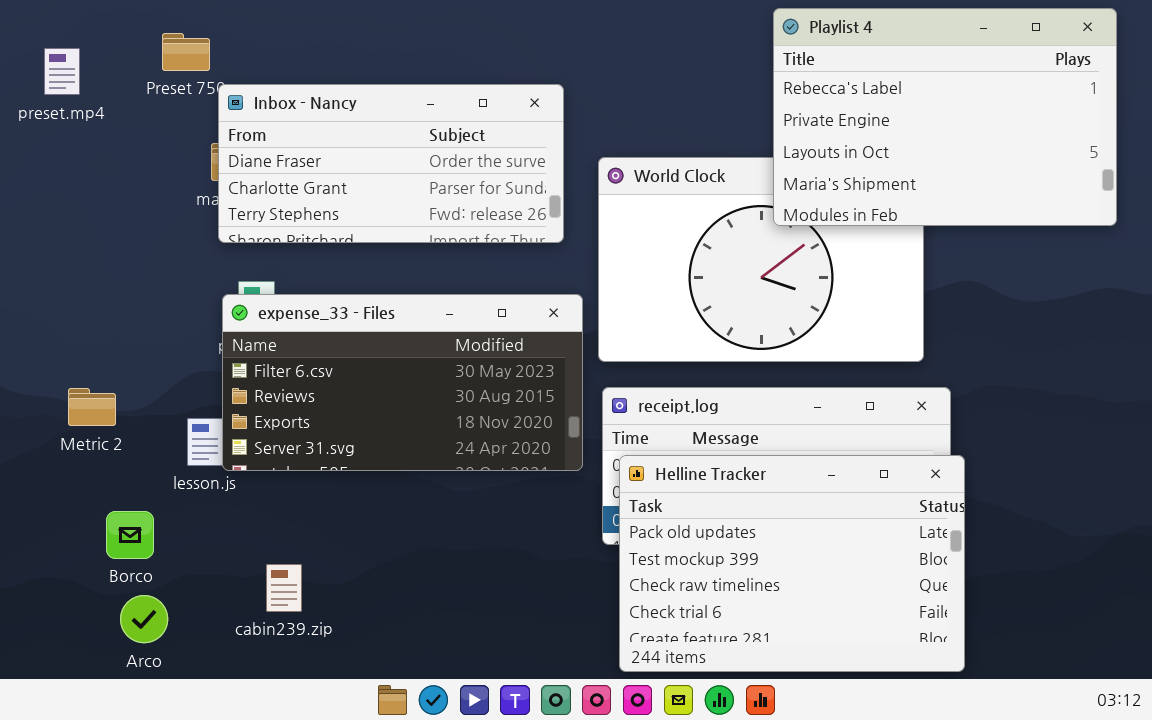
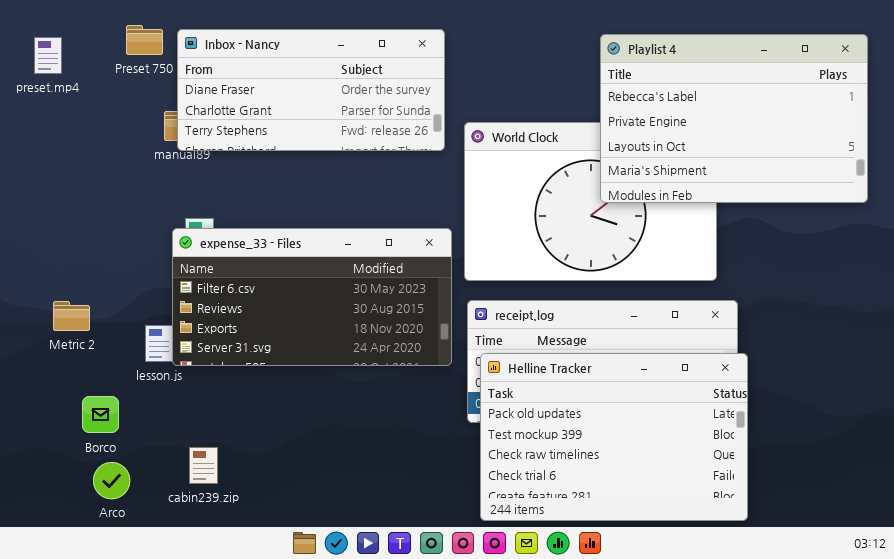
Playlist 4: [773,8,1117,226] -> [600,34,868,203], moved
Inbox - Nancy: [218,84,564,243] -> [177,29,445,151], moved
cabin239.zip: [266,564,302,612] -> [189,447,218,484], moved

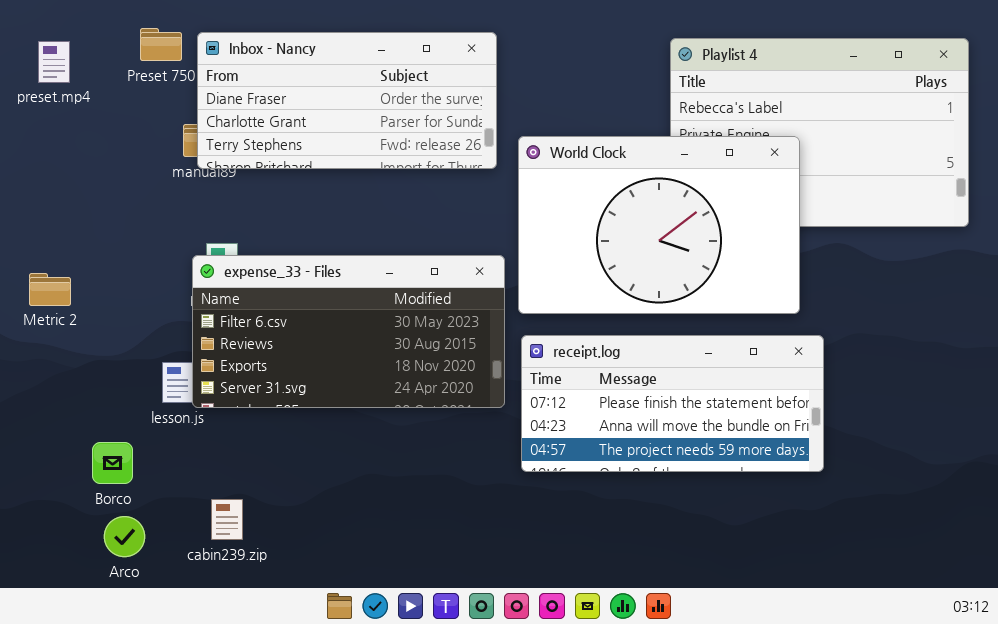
World Clock: [464,122,717,281] -> [518,136,800,314], raised
Metric 2: [53,301,90,331] -> [29,273,71,306], moved
Helline Tracker: [480,353,748,521] -> none, closed

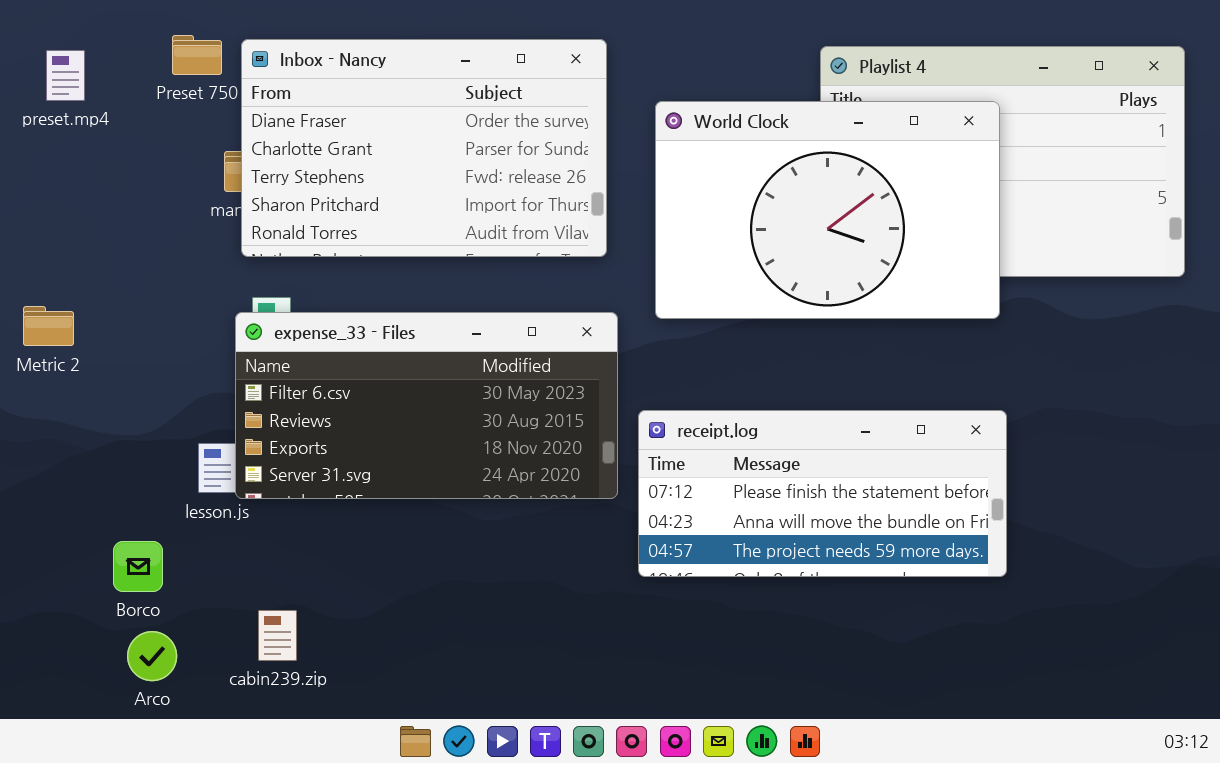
Inbox - Nancy: [197,32,497,169] -> [241,39,607,257], resized
World Clock: [518,136,800,314] -> [655,101,1000,319], moved
Metric 2: [29,273,71,306] -> [23,306,74,346], moved

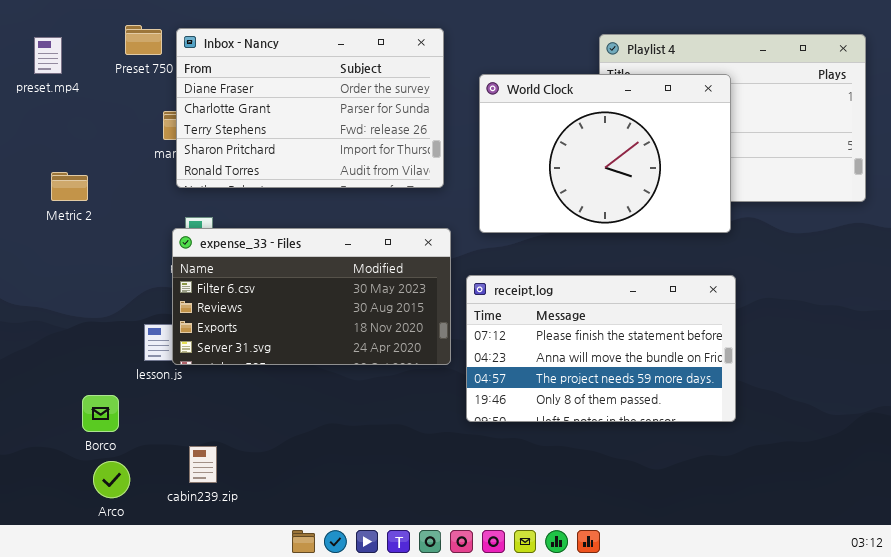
Metric 2: [23,306,74,346] -> [51,172,88,201], moved
receipt.log: [638,410,1007,577] -> [466,275,736,422], resized

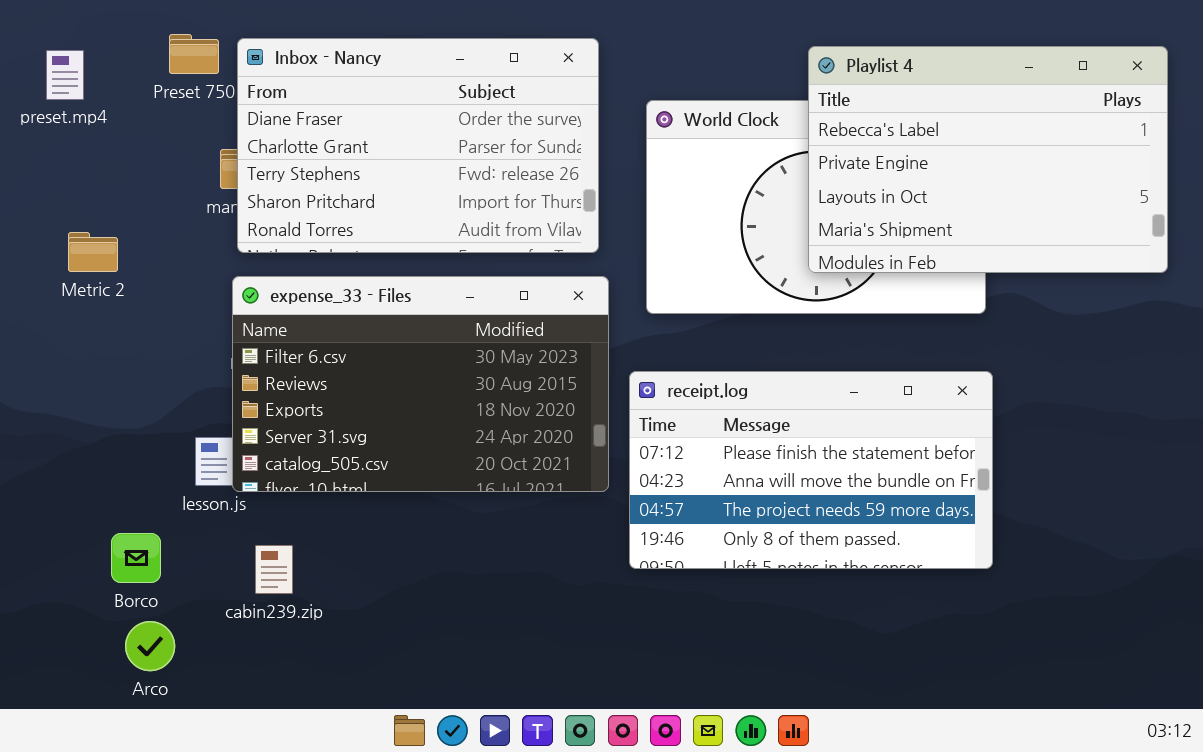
Playlist 4: [599,34,866,202] -> [808,46,1168,273], raised
expense_33 - Files: [172,228,451,365] -> [232,276,609,492], resized
cabin239.zip: [189,446,217,483] -> [255,545,293,594], moved

